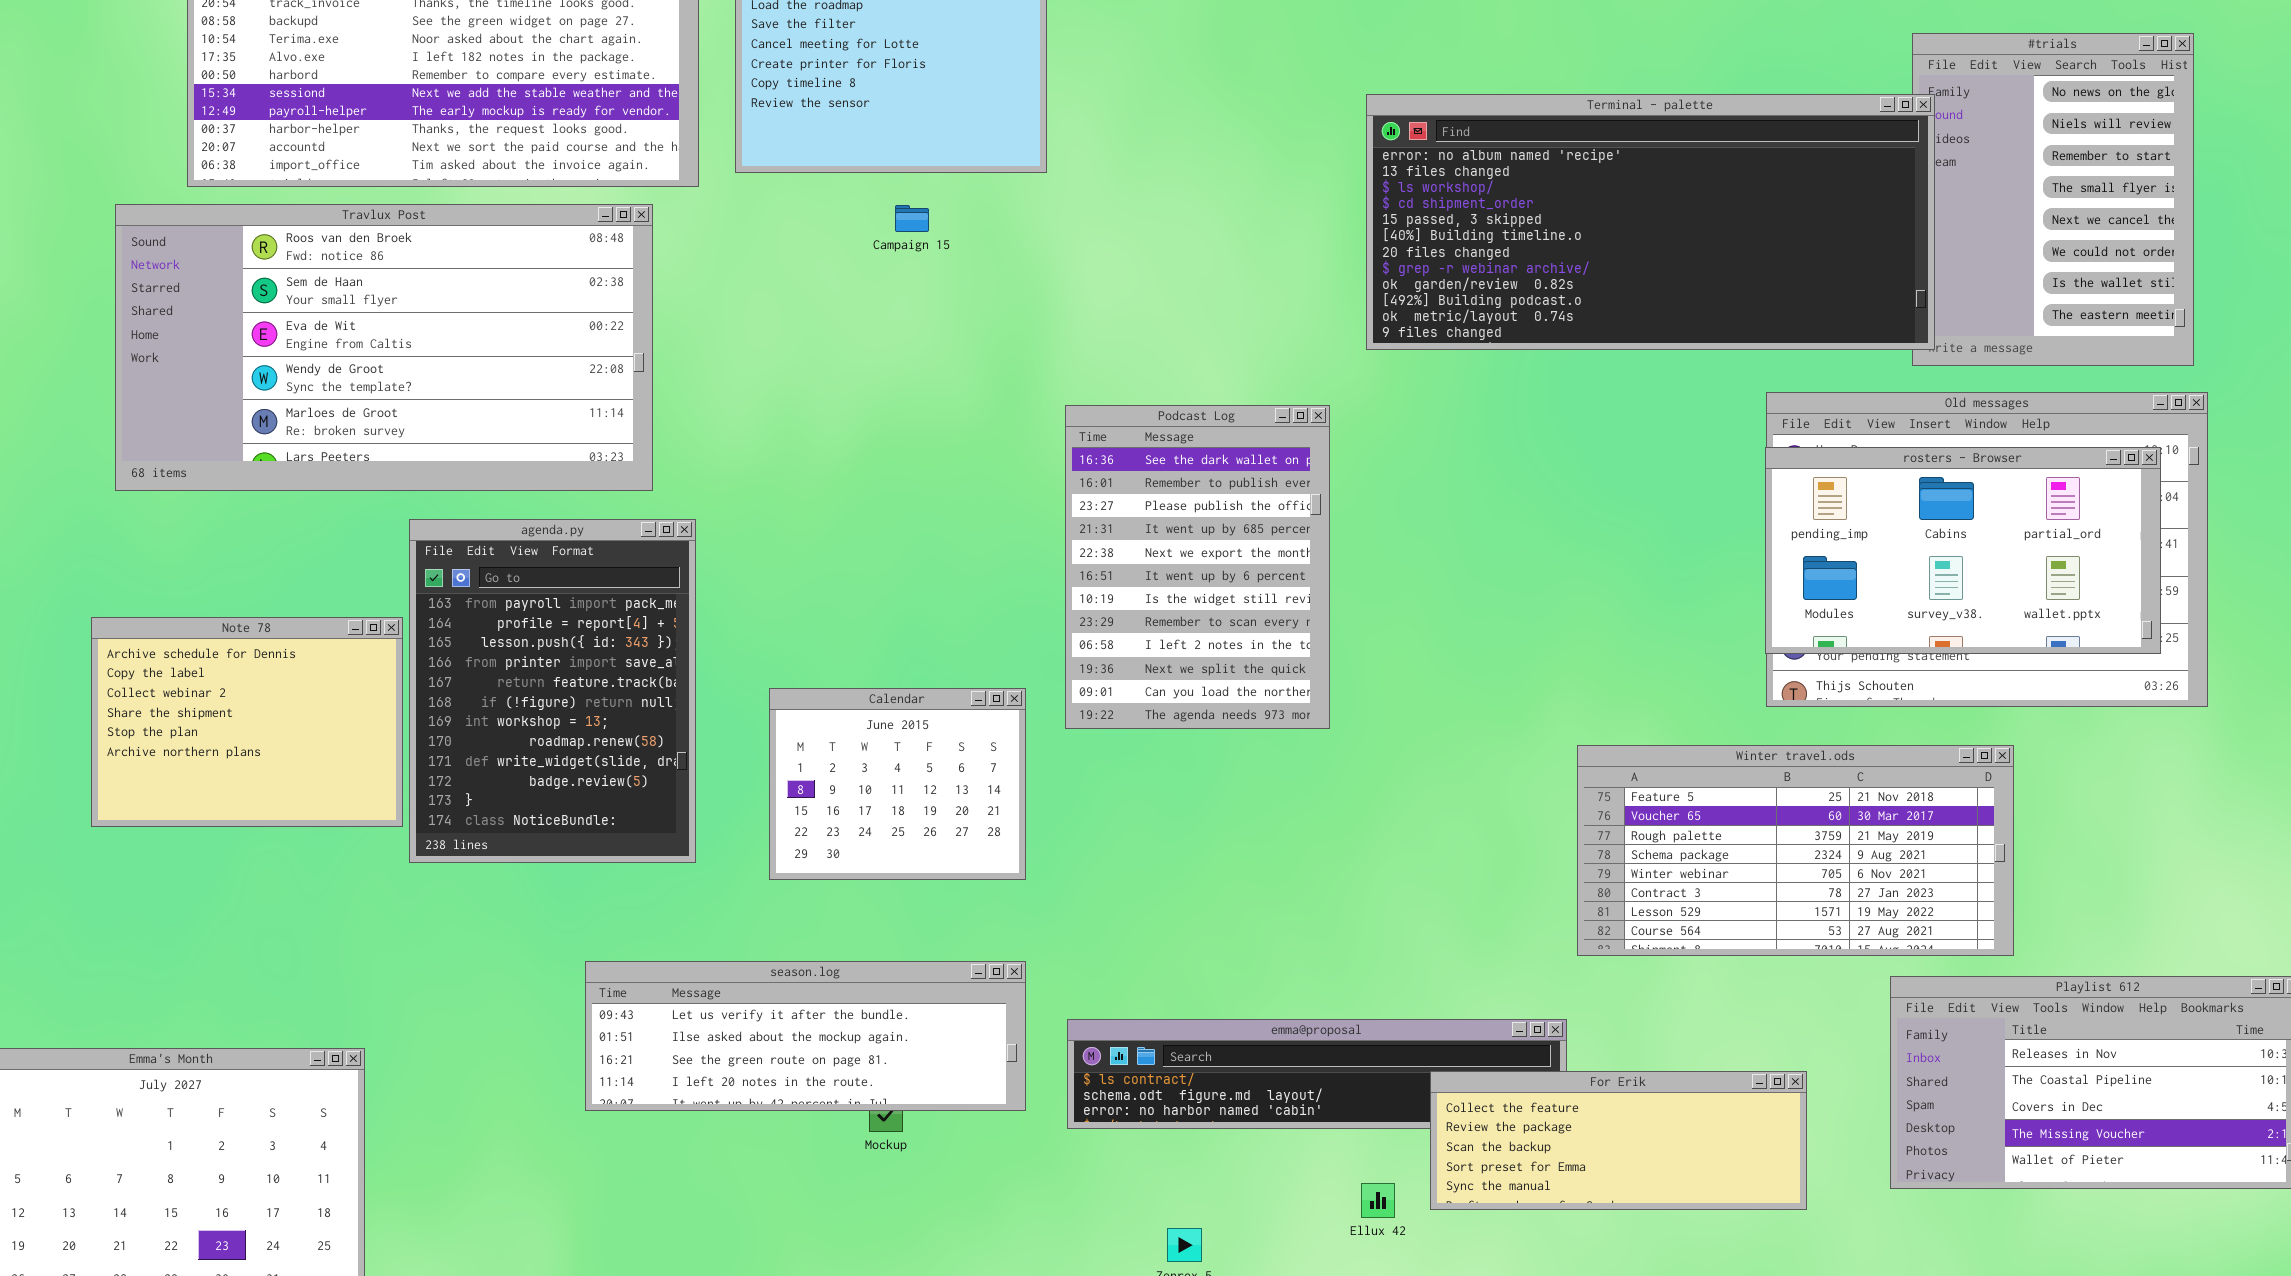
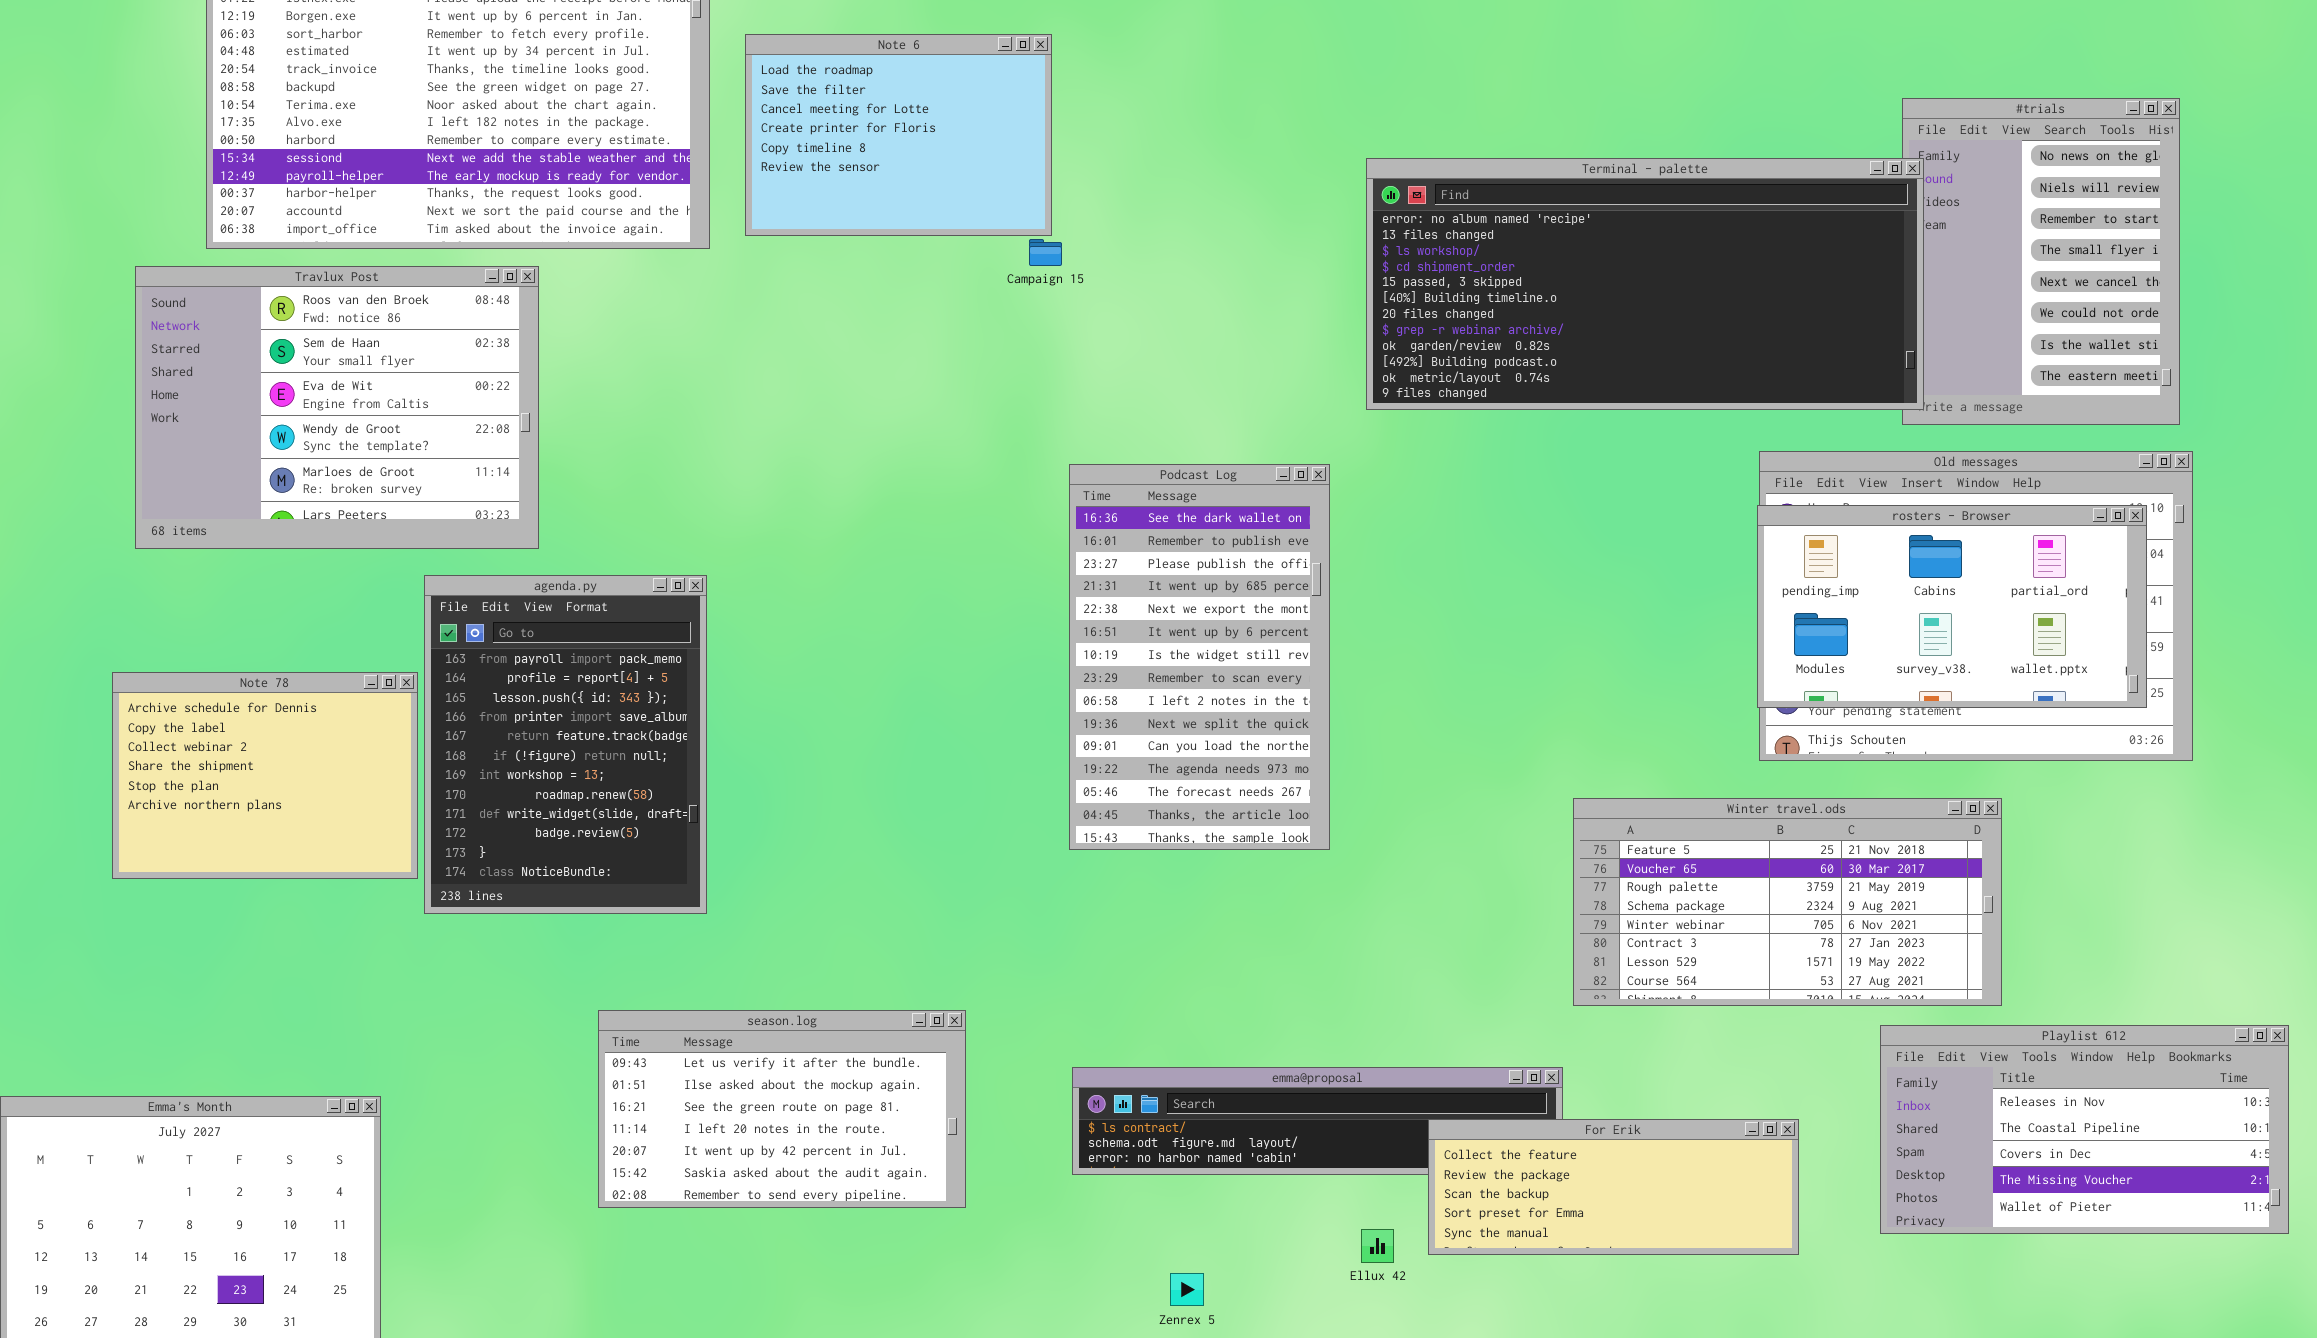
Travlux Post: [115,204,653,491] -> [135,266,539,549], resized
Campaign 15: [895,205,929,232] -> [1029,239,1062,266], moved
Podcast Log: [1065,405,1330,729] -> [1069,464,1330,850], resized
Calendar: [769,688,1026,880] -> none, closed
season.log: [585,961,1026,1111] -> [598,1010,966,1208], resized

